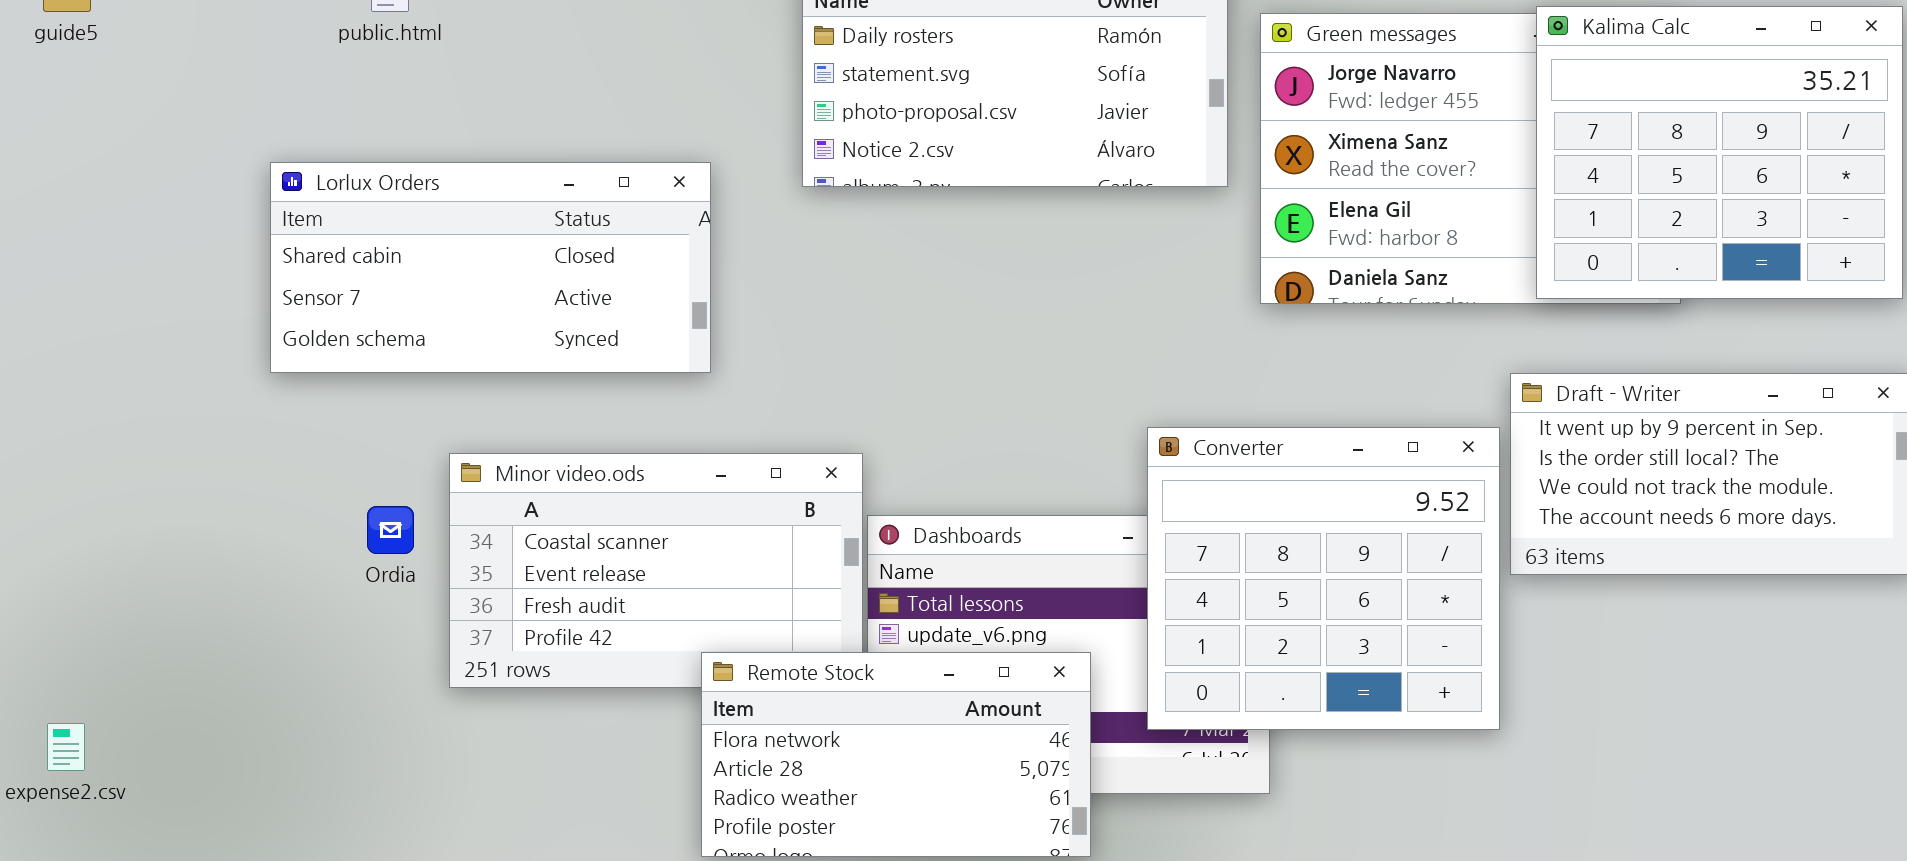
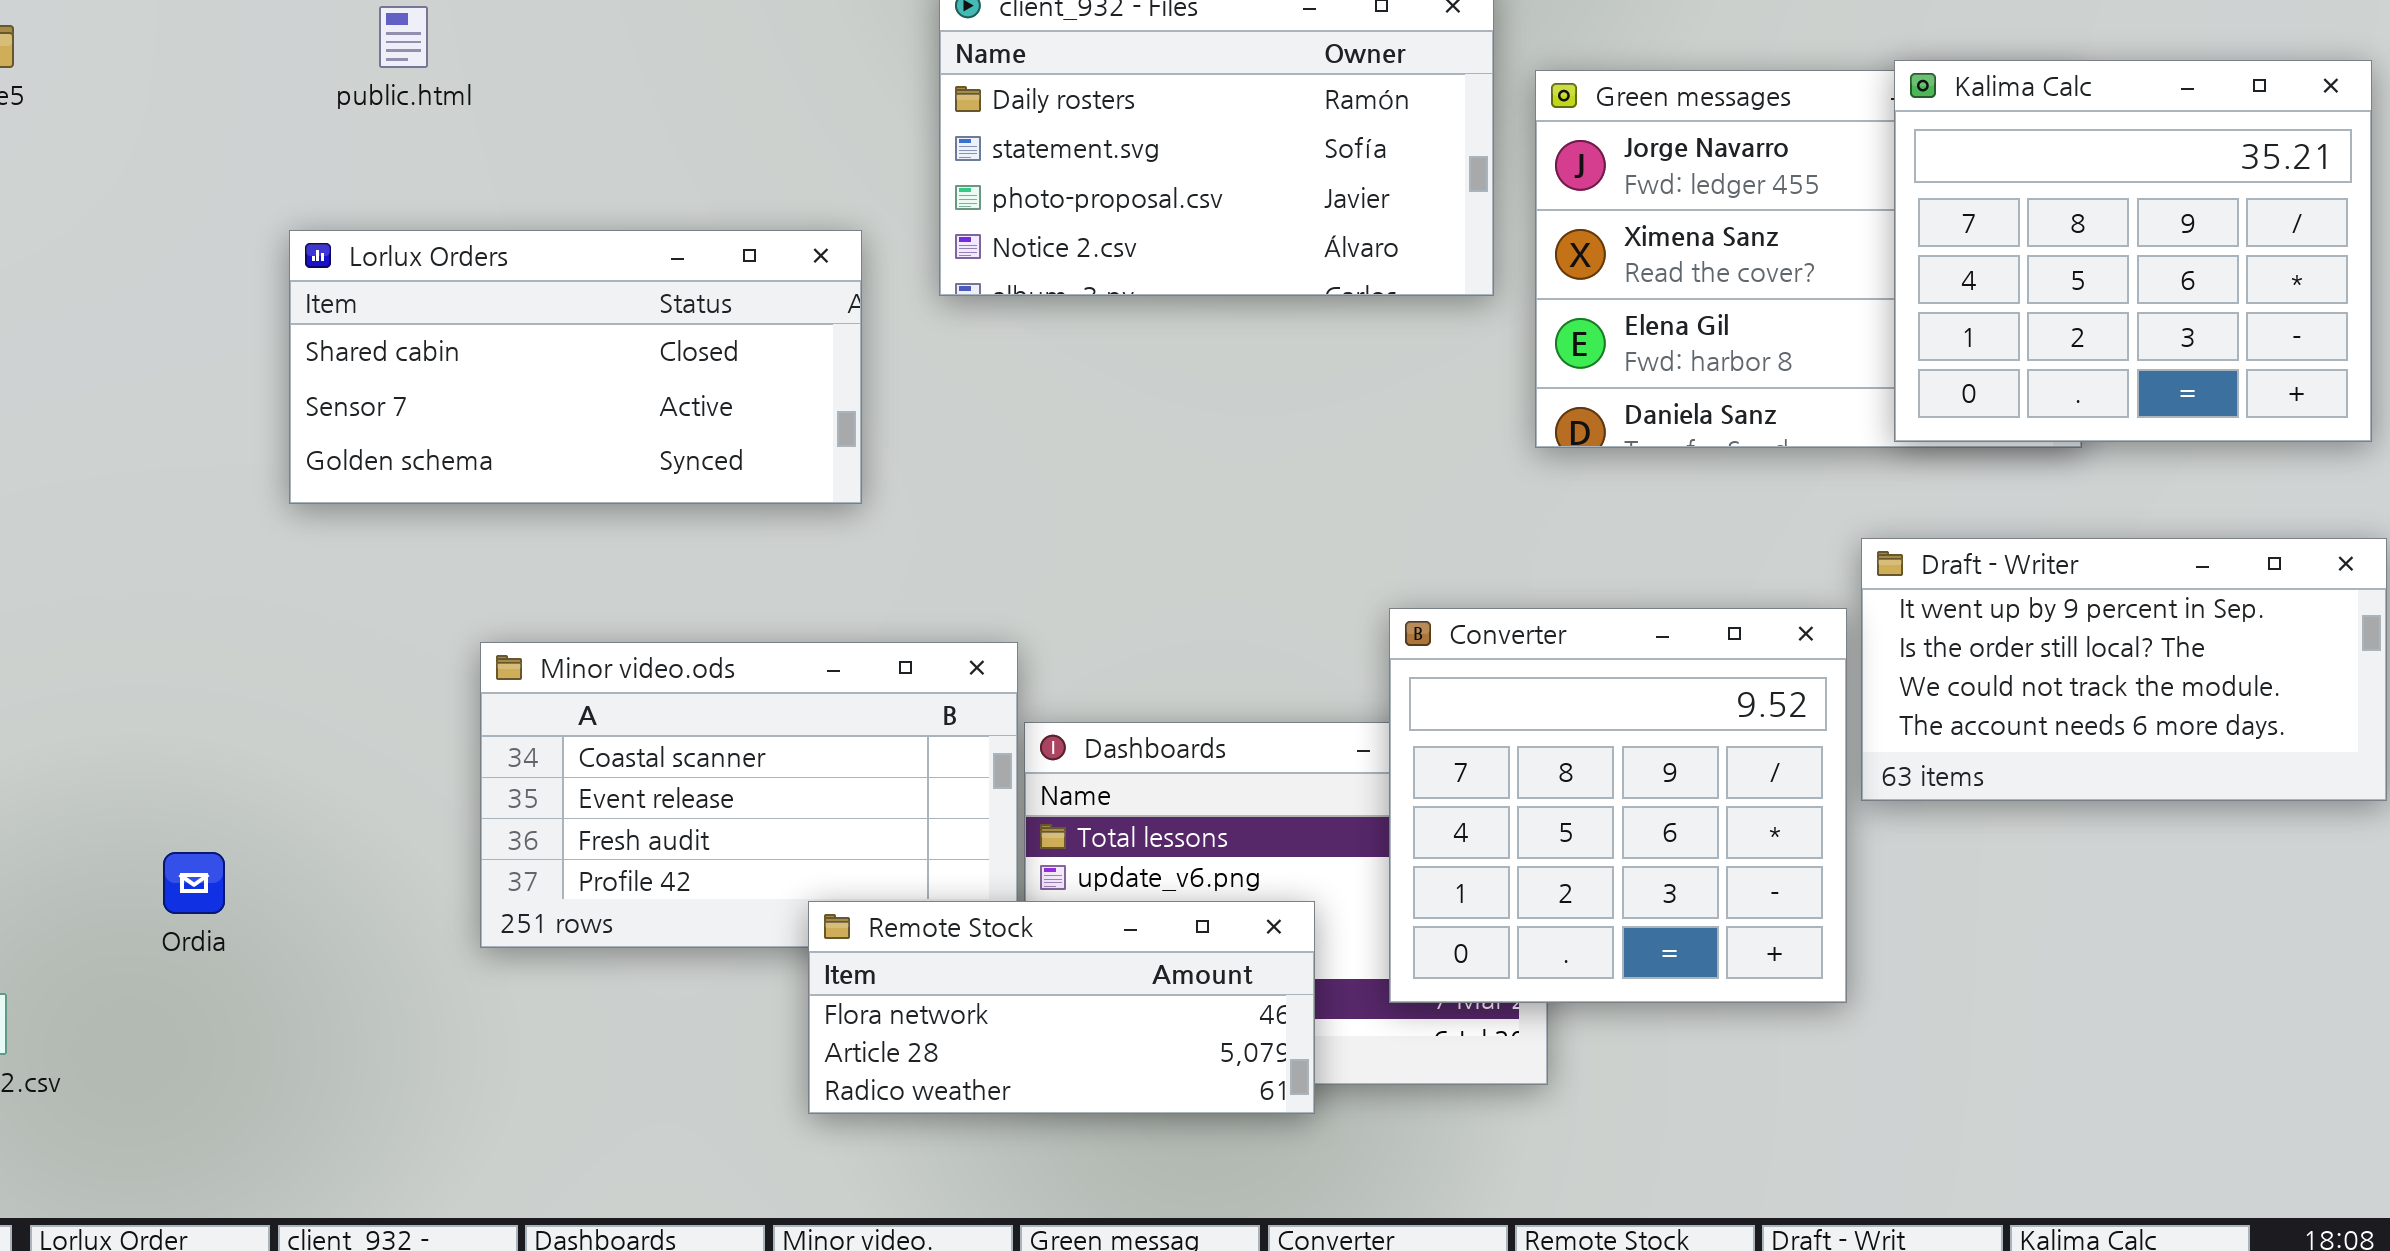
Lorlux Orders: [270,162,711,373] -> [289,230,862,504], moved
Ordia: [367,506,414,554] -> [163,852,225,914], moved
Remote Stock: [701,652,1091,857] -> [808,901,1315,1114], resized

